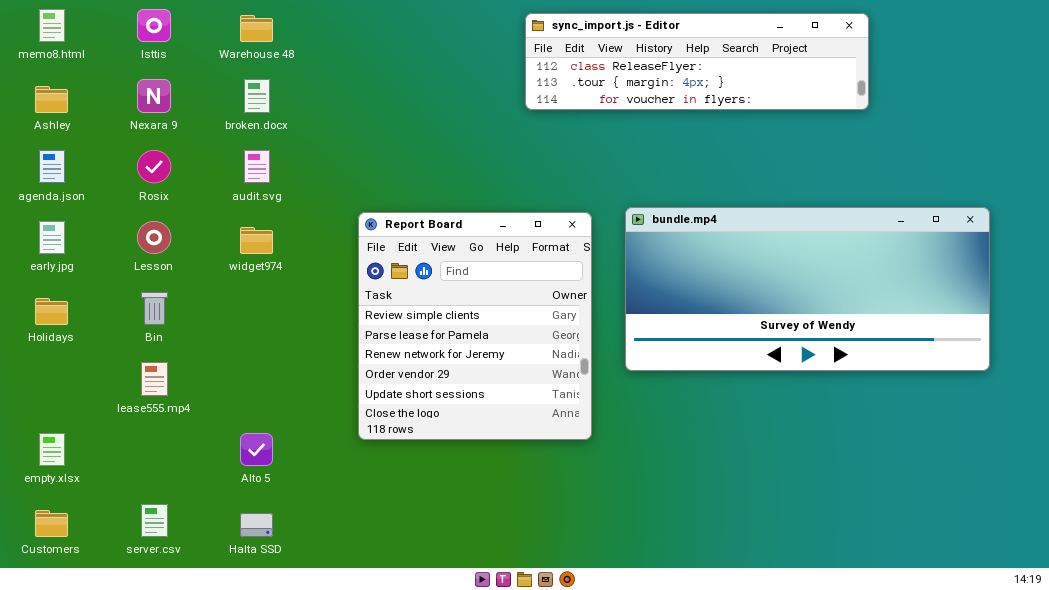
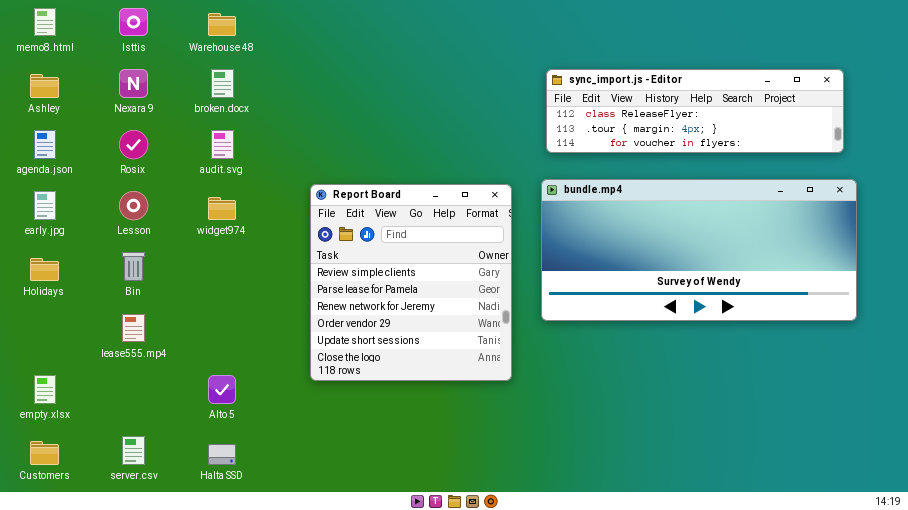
sync_import.js - Editor: [525,13,869,110] -> [546,69,844,153], moved

